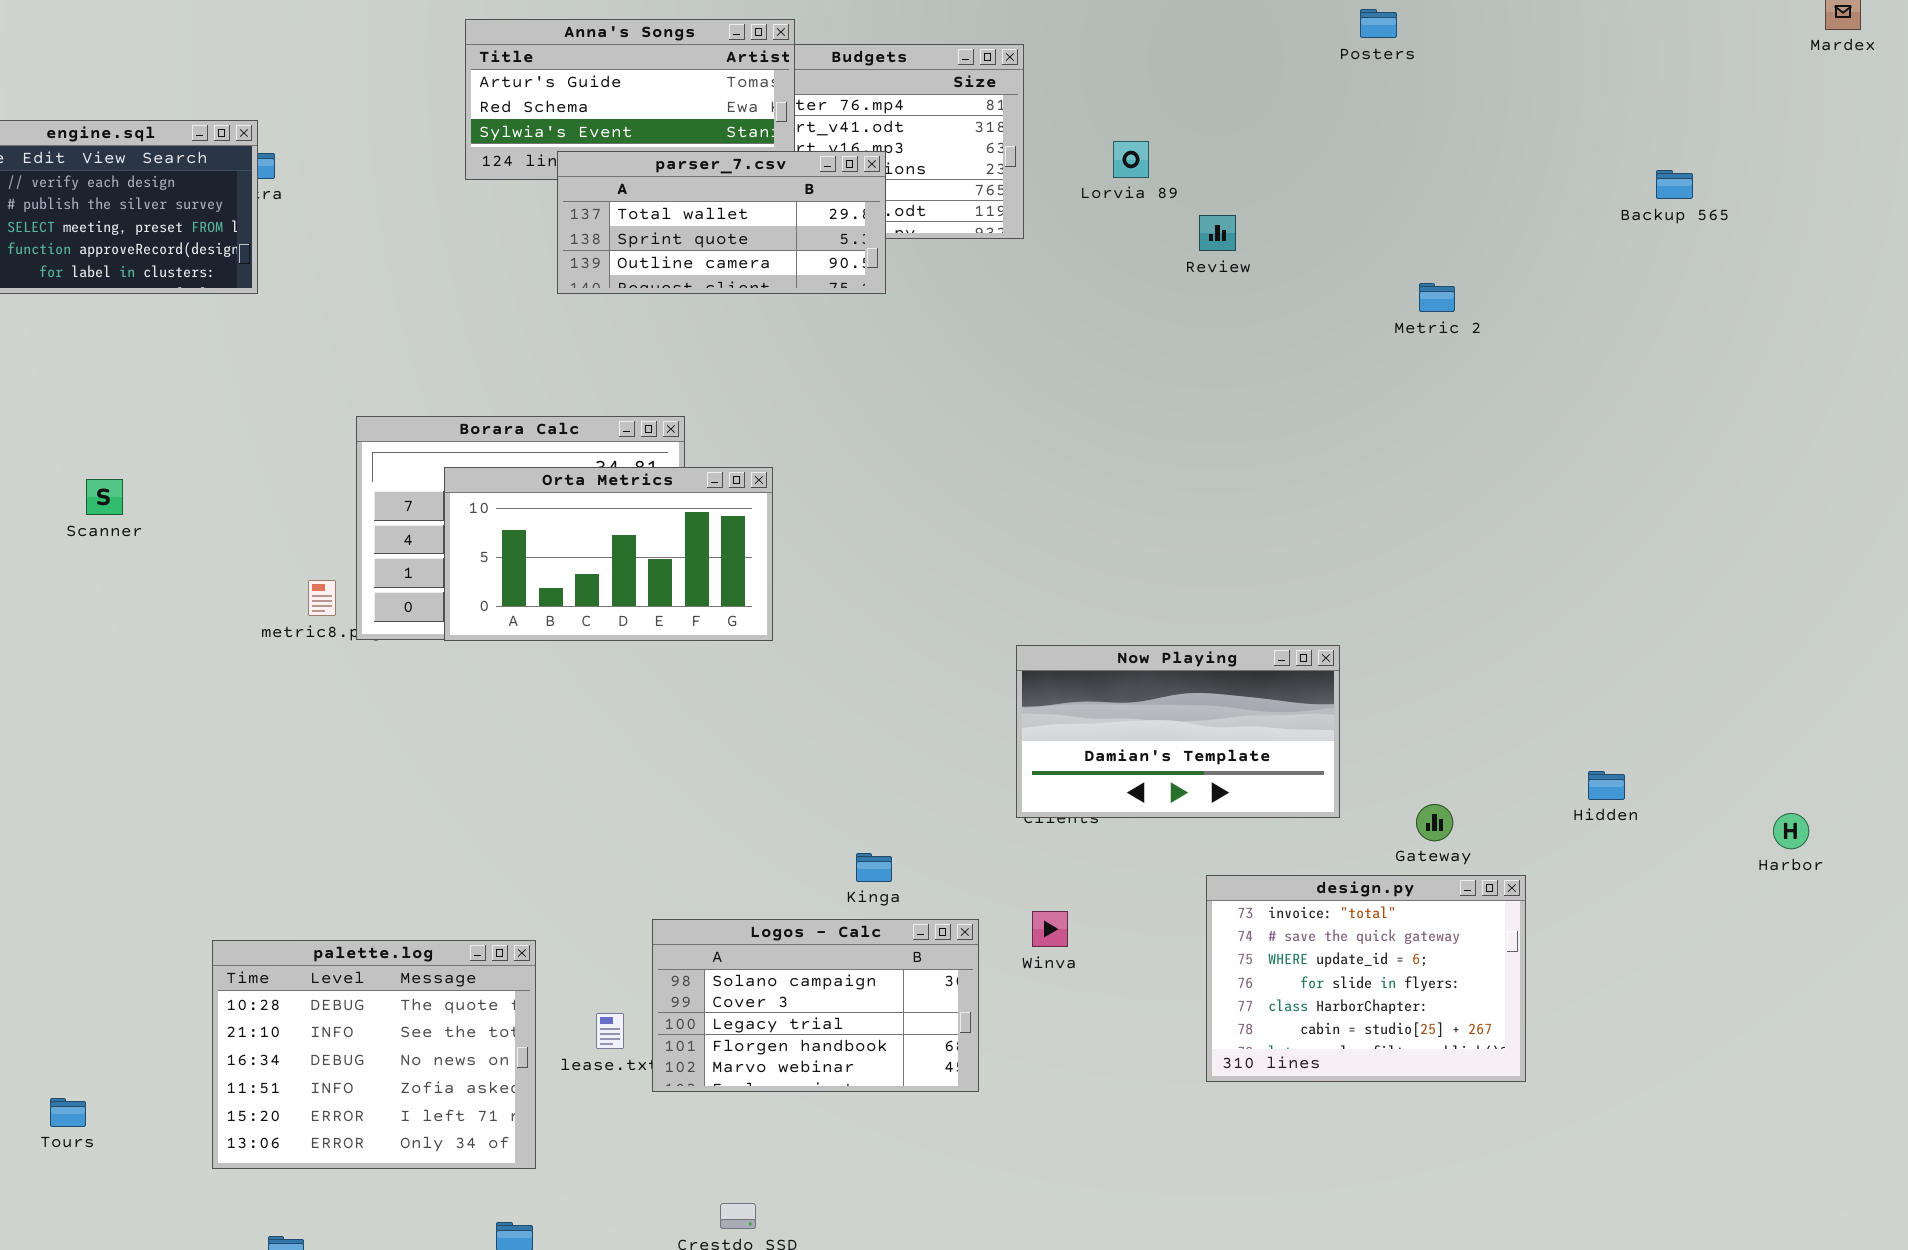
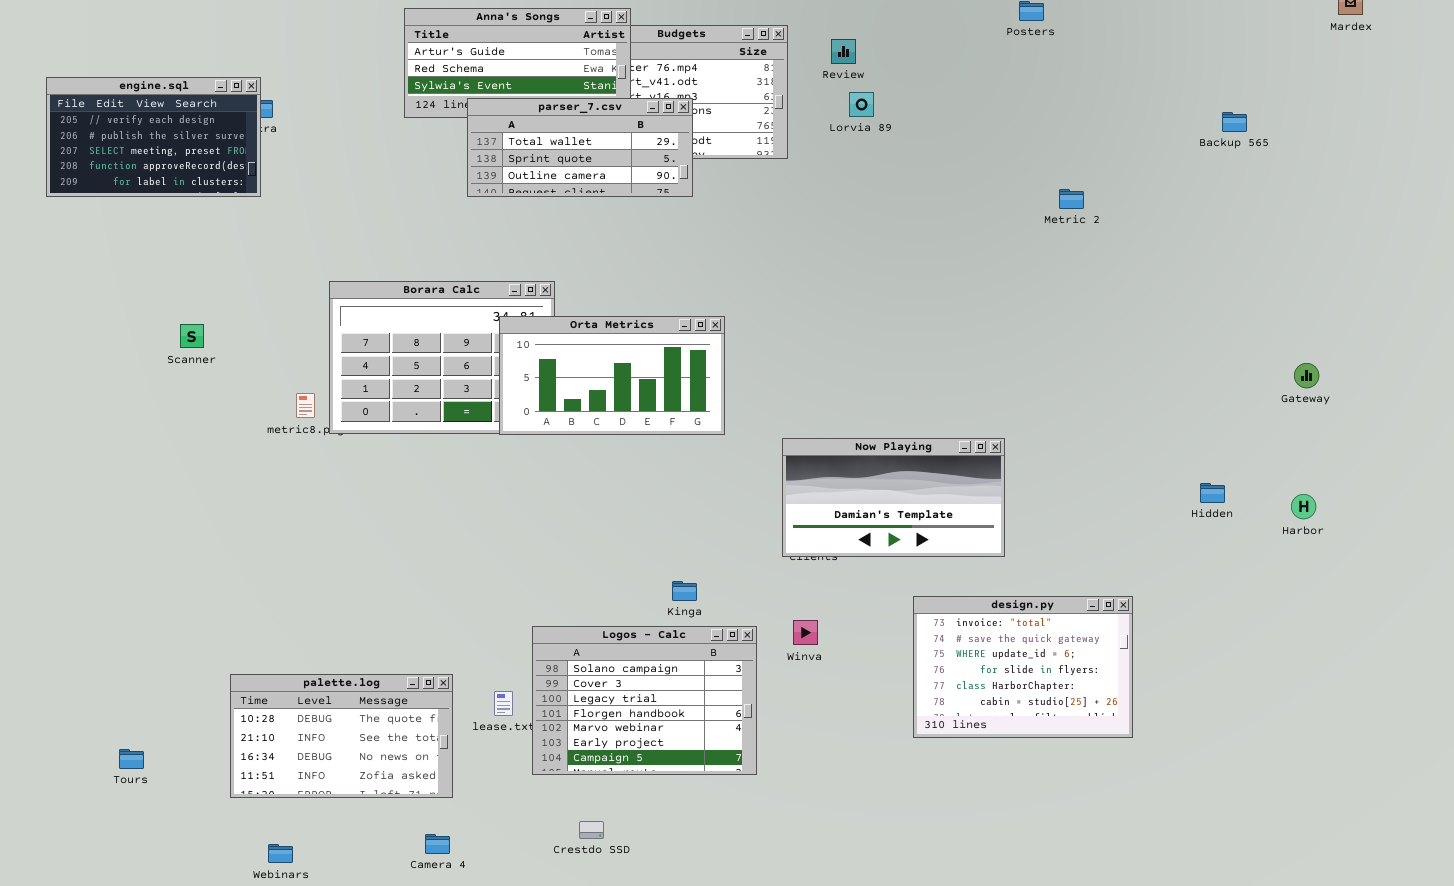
Review: [1199,215,1236,251] -> [831,39,856,64], moved
Orta Metrics: [444,467,773,641] -> [499,316,725,435], moved
Scanner: [86,479,123,515] -> [180,324,204,348], moved
Hidden: [1588,771,1625,800] -> [1200,483,1225,503], moved
Gateway: [1416,804,1453,841] -> [1294,363,1319,388], moved
Harbor: [1773,813,1809,849] -> [1291,494,1316,519], moved
Logos - Calc: [652,919,979,1092] -> [532,626,757,775], resized
palette.log: [212,940,536,1169] -> [230,674,453,798], resized

